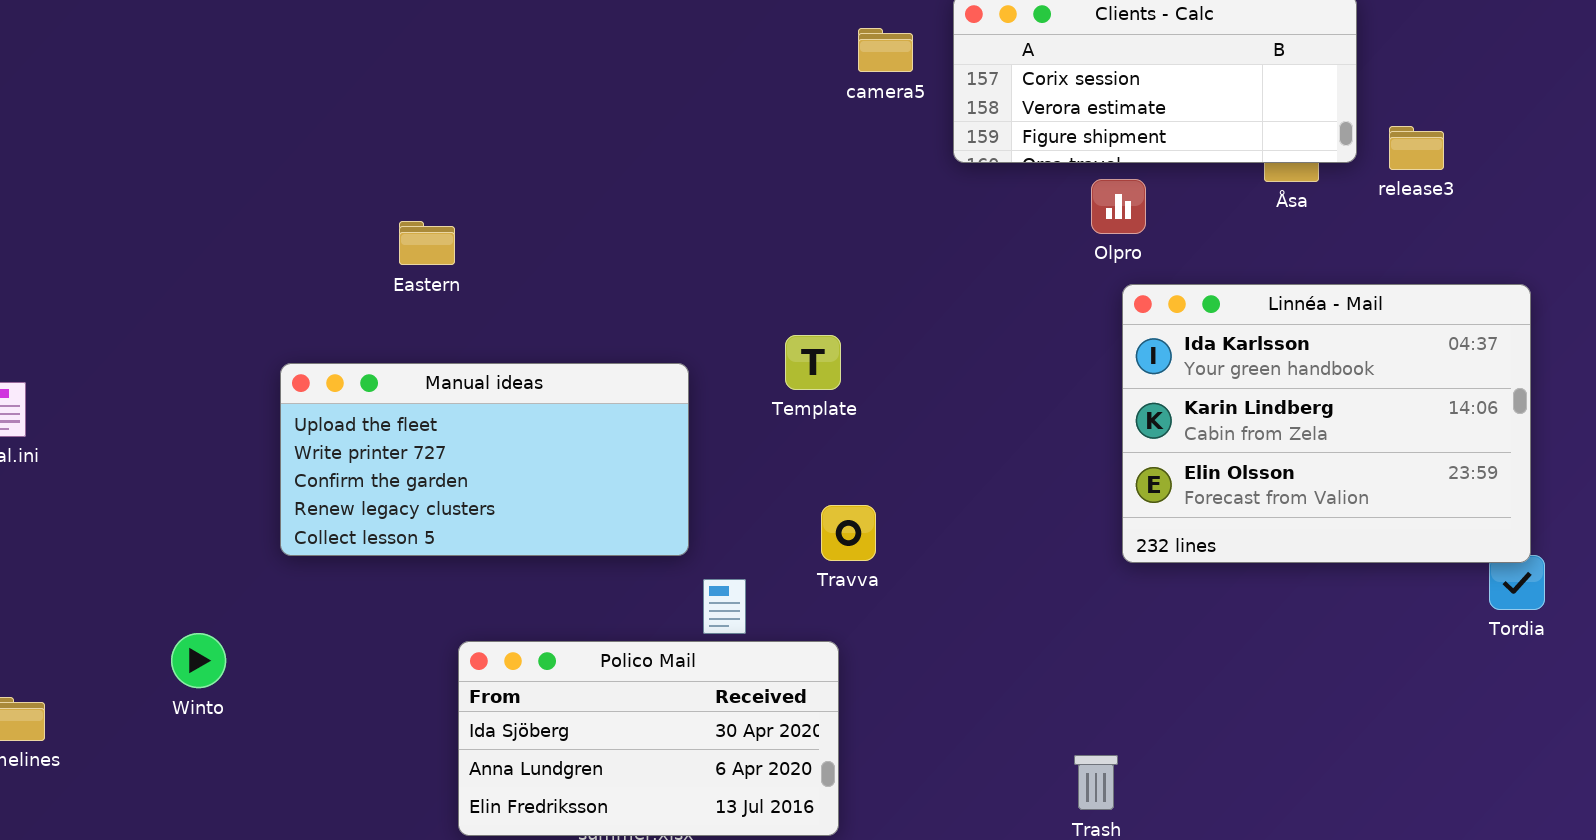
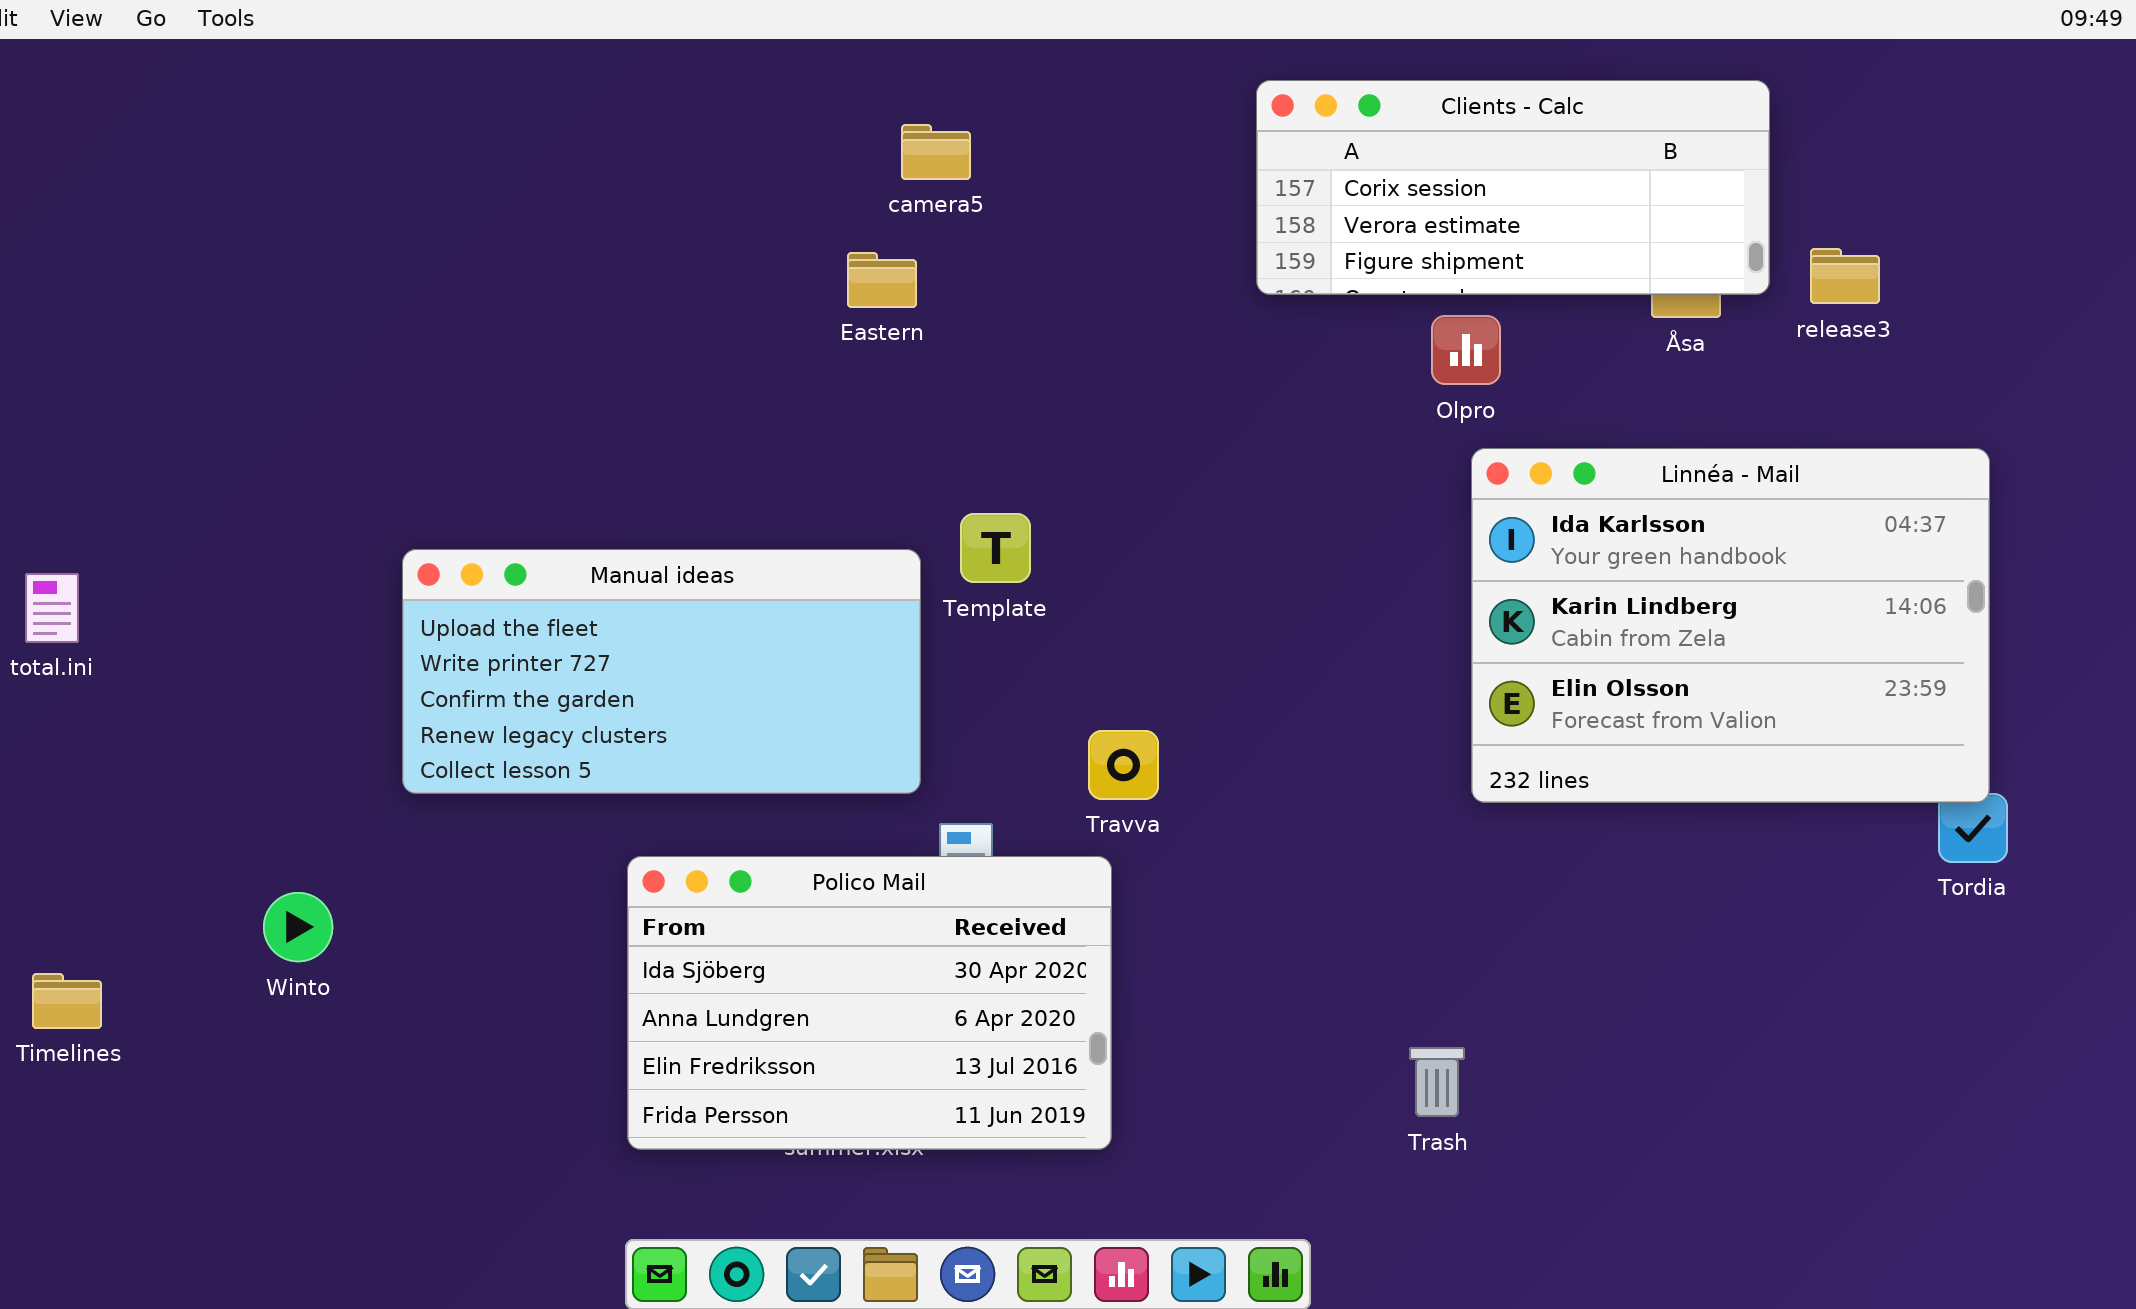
camera5: [858,28,913,72] -> [901,124,971,180], moved
Eastern: [399,221,455,265] -> [847,252,917,308], moved
Template: [785,335,841,390] -> [960,513,1031,583], moved
Polico Mail: [458,641,839,836] -> [627,856,1112,1150], resized

